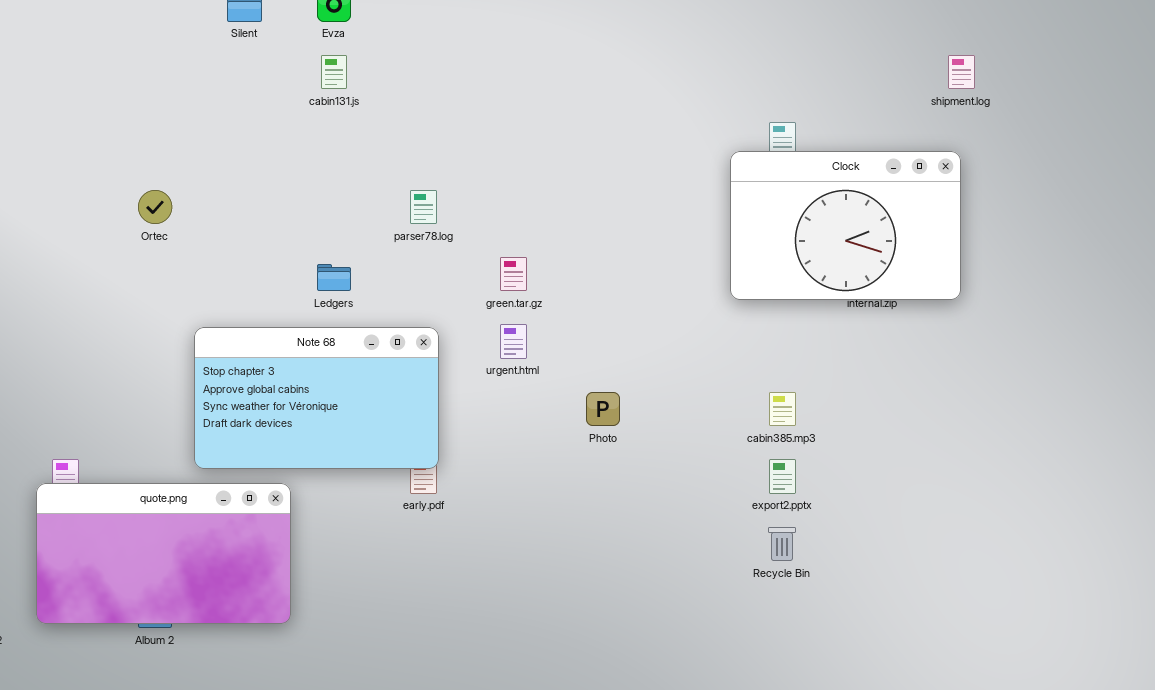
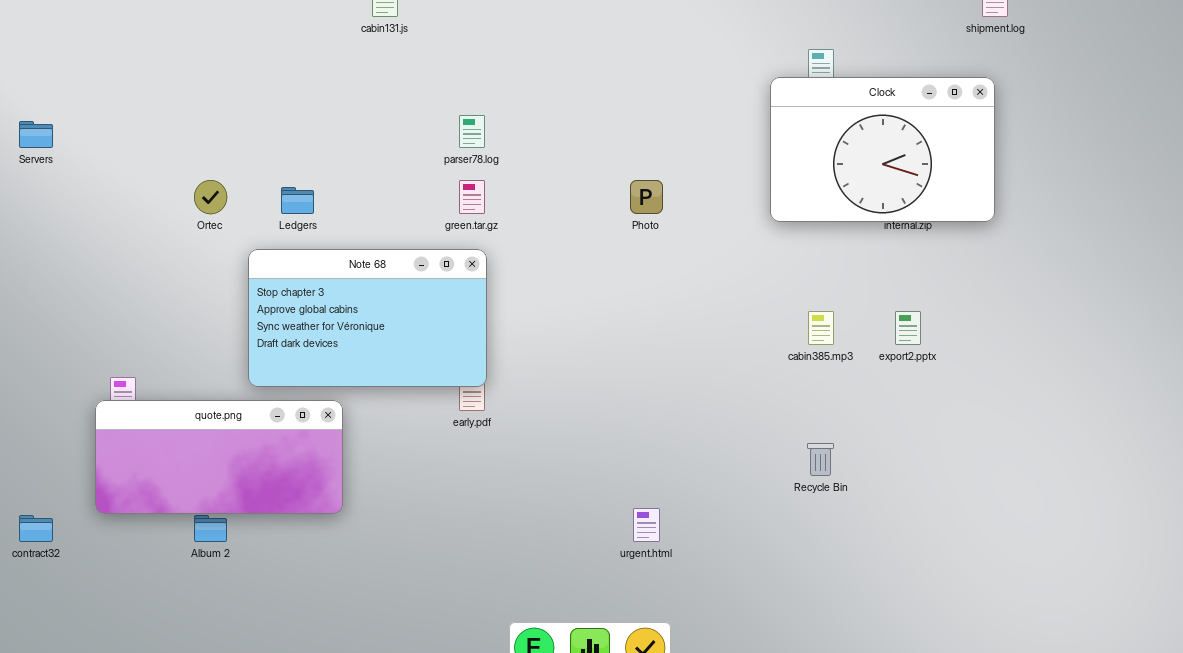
Ortec: [138,190,172,224] -> [194,180,227,214], moved
green.tar.gz: [500,257,527,291] -> [459,180,485,214], moved
Ledgers: [317,264,351,291] -> [281,187,314,214], moved
urgent.html: [500,324,527,359] -> [633,508,660,542], moved
Photo: [586,392,620,426] -> [630,180,663,214], moved
export2.pptx: [769,459,796,494] -> [895,311,921,345], moved
quote.png: [36,483,291,624] -> [95,400,343,514], resized

